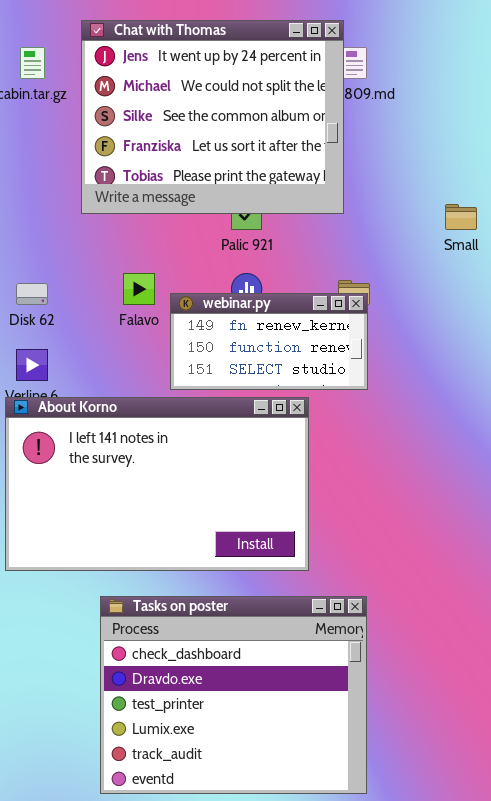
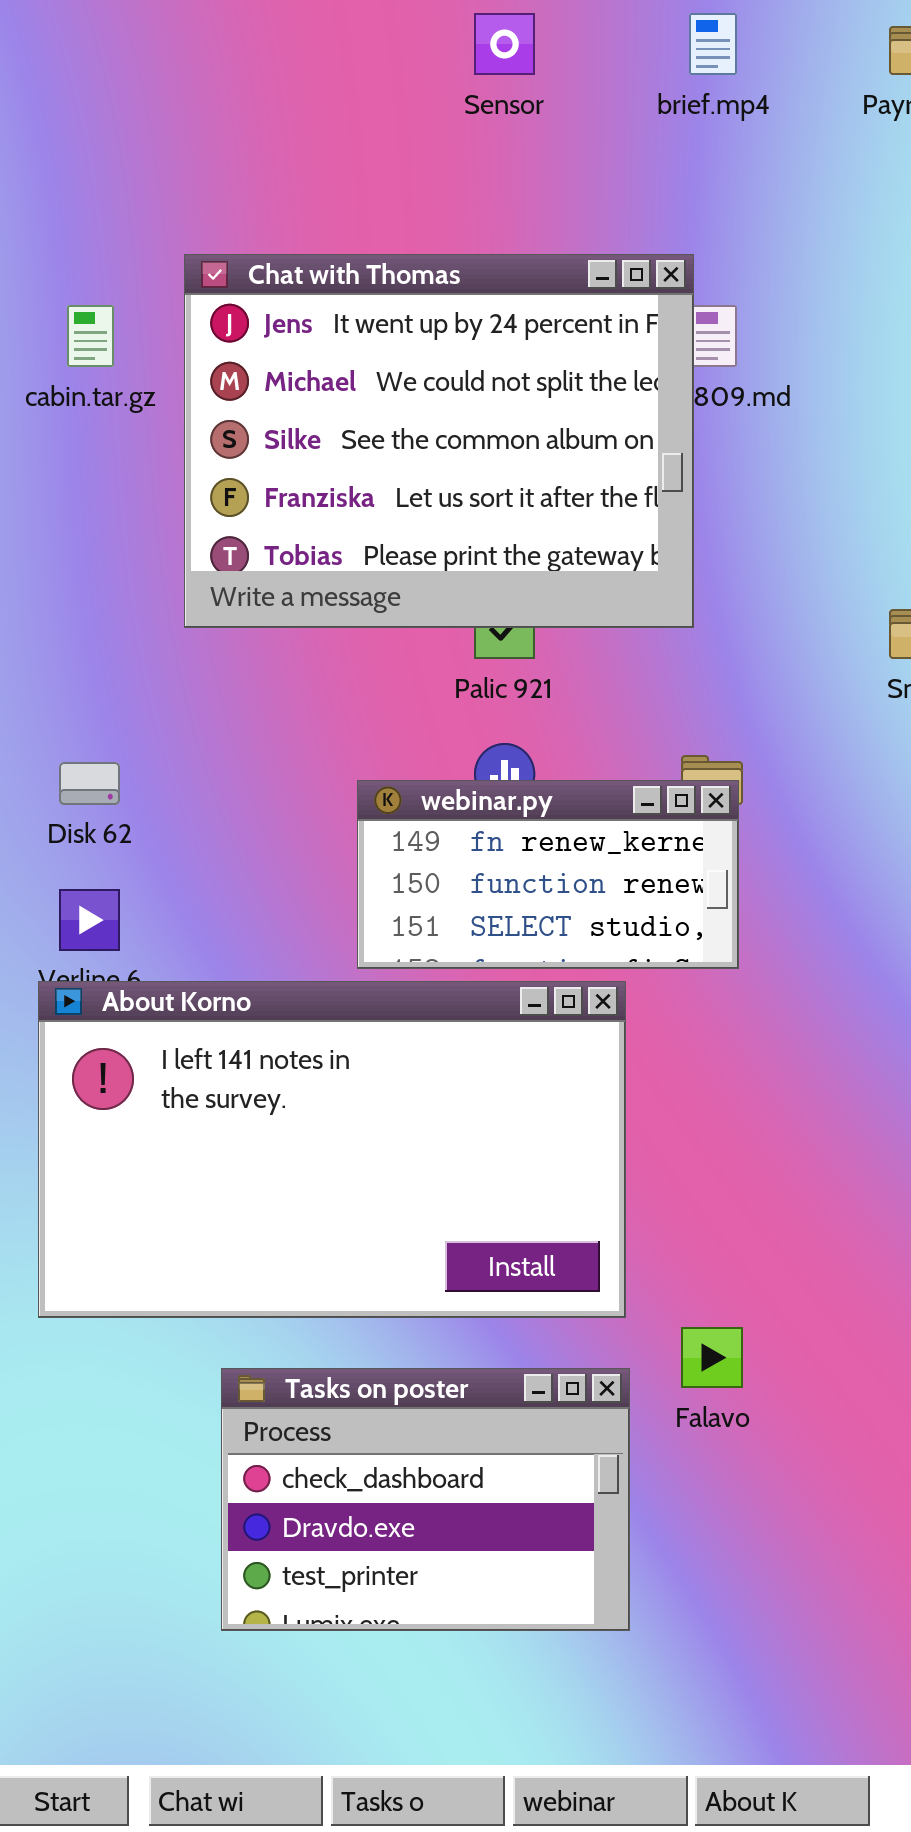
Falavo: [123,273,155,305] -> [681,1327,743,1388], moved
Tasks on poster: [100,596,367,794] -> [221,1368,630,1631], resized

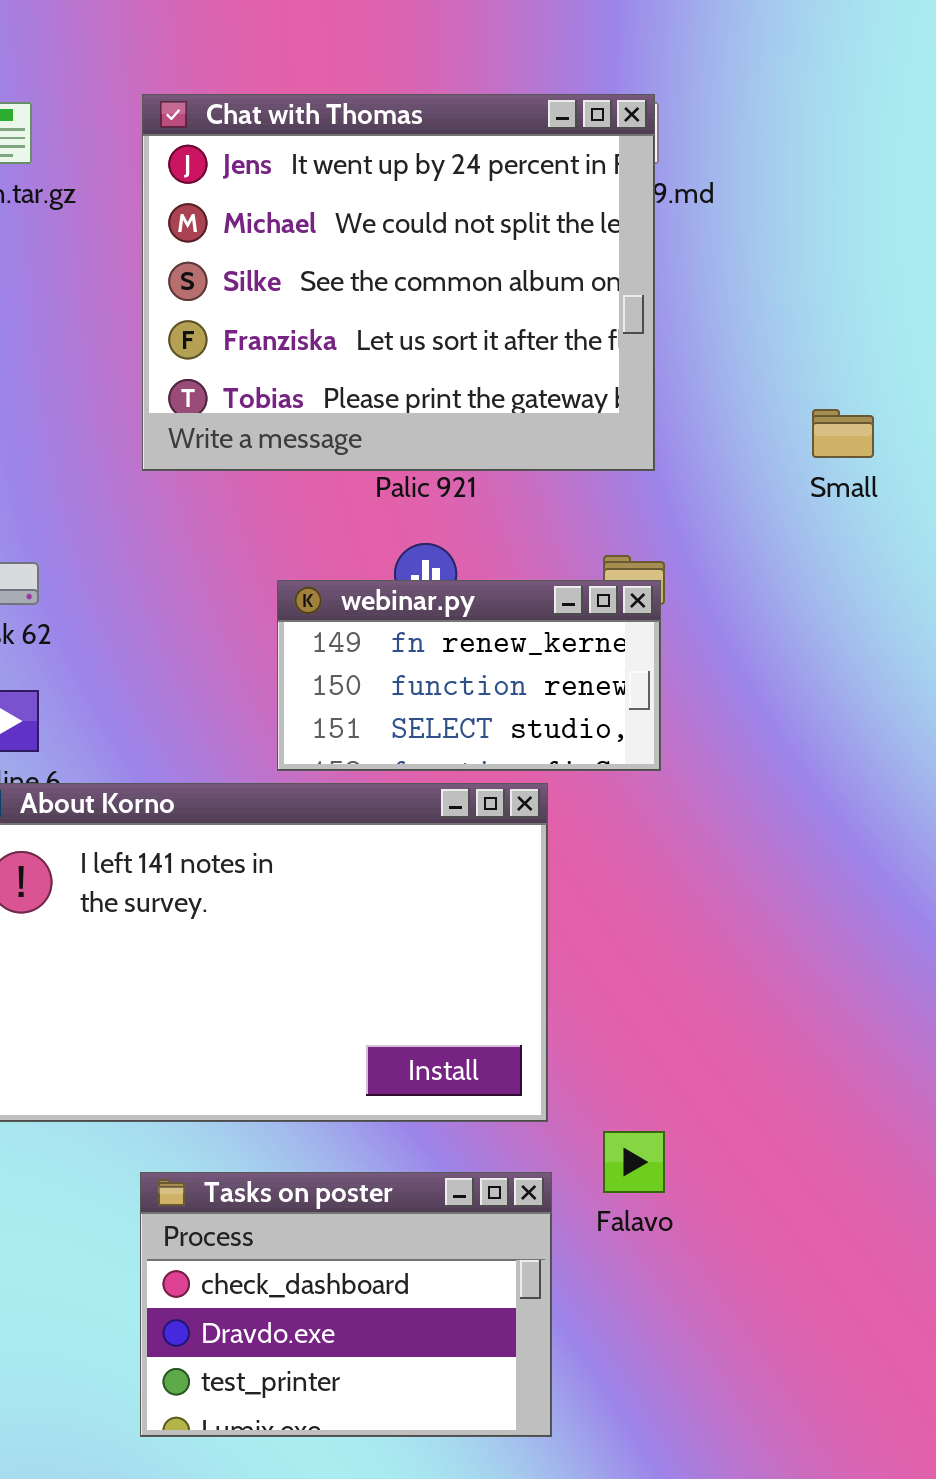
Chat with Thomas: [184,254,694,628] -> [142,94,655,471], moved

